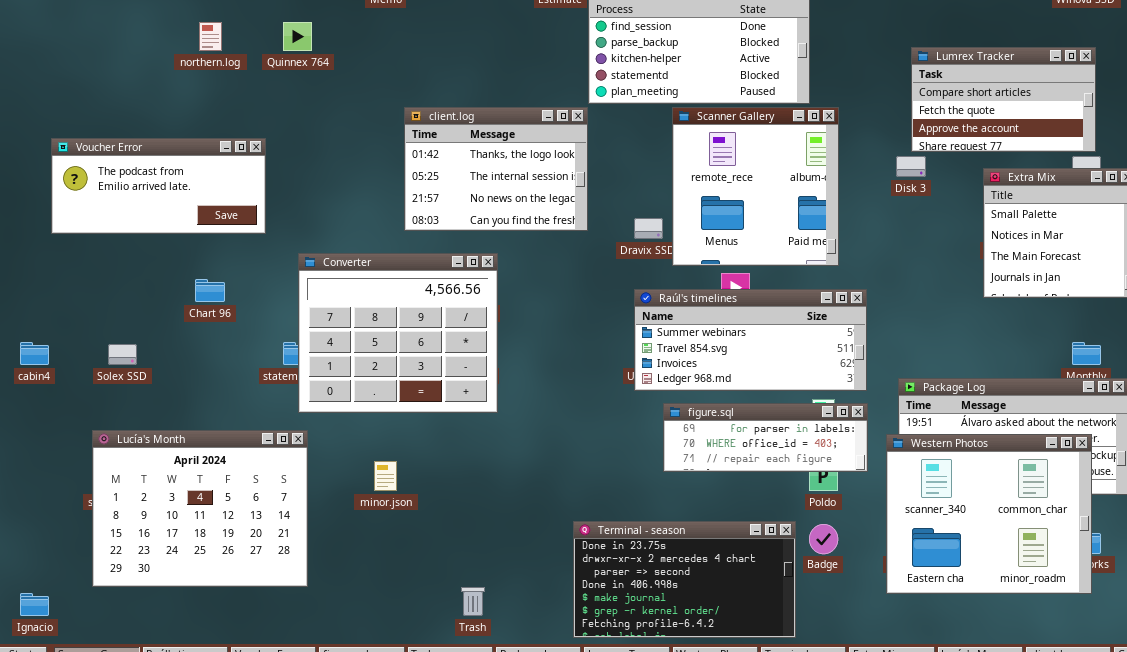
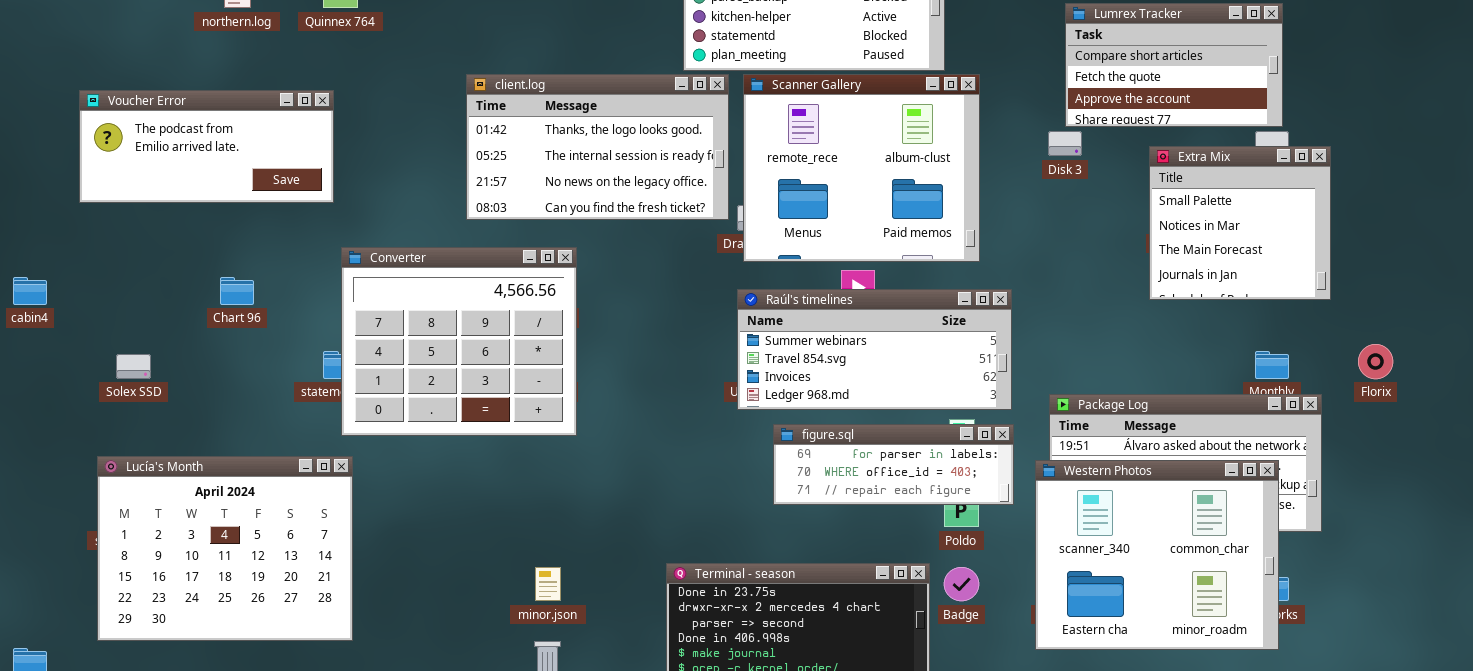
client.log: [404,107,588,231] -> [466,74,729,220], resized
Scanner Gallery: [672,107,839,266] -> [743,74,980,262], resized
Voucher Error: [51,138,266,234] -> [79,90,334,203], moved
cabin4: [20,342,49,365] -> [13,277,47,305], moved
minor.json: [374,461,397,491] -> [535,567,561,601], moved

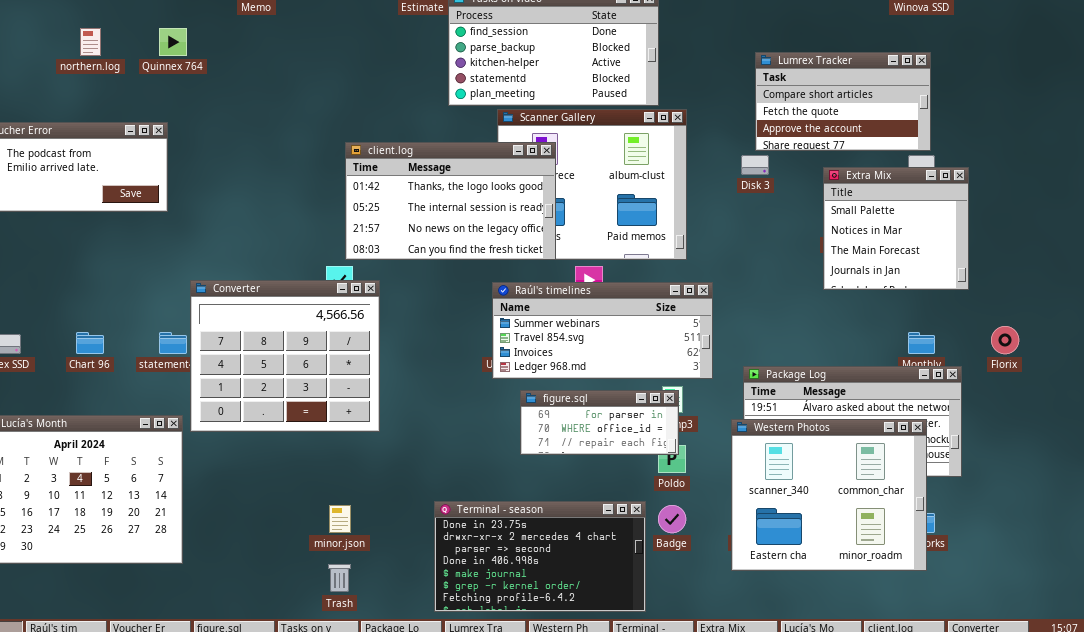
client.log: [466,74,729,220] -> [345,142,556,260], moved
Converter: [341,247,577,436] -> [190,280,380,432], moved
Chart 96: [220,277,254,305] -> [76,332,104,354], moved
figure.sql: [773,424,1014,505] -> [520,390,679,455], resized

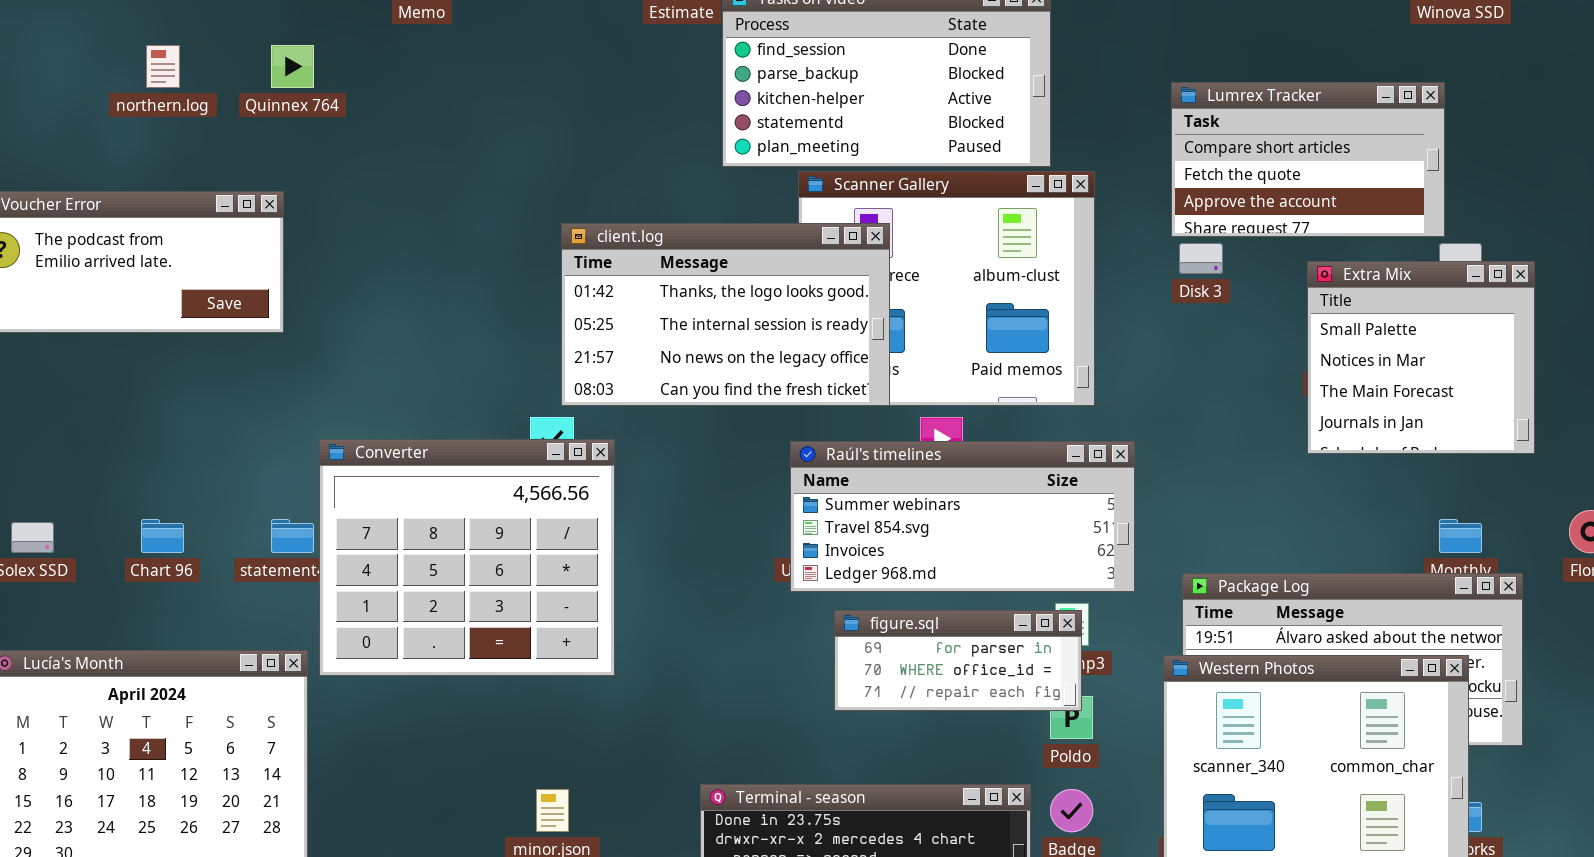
Lumrex Tracker: [755,52,931,151] -> [1171,82,1445,237], moved

